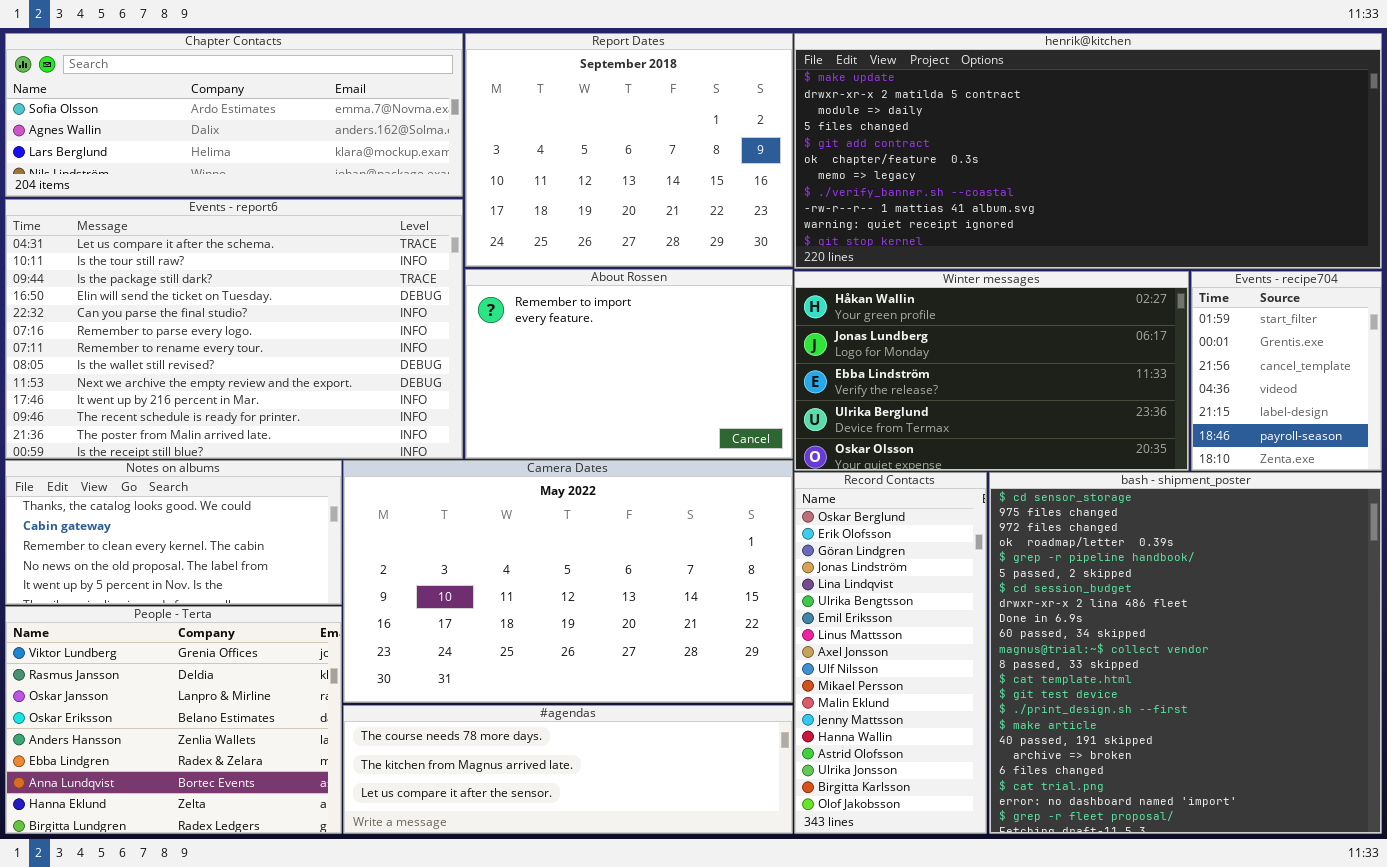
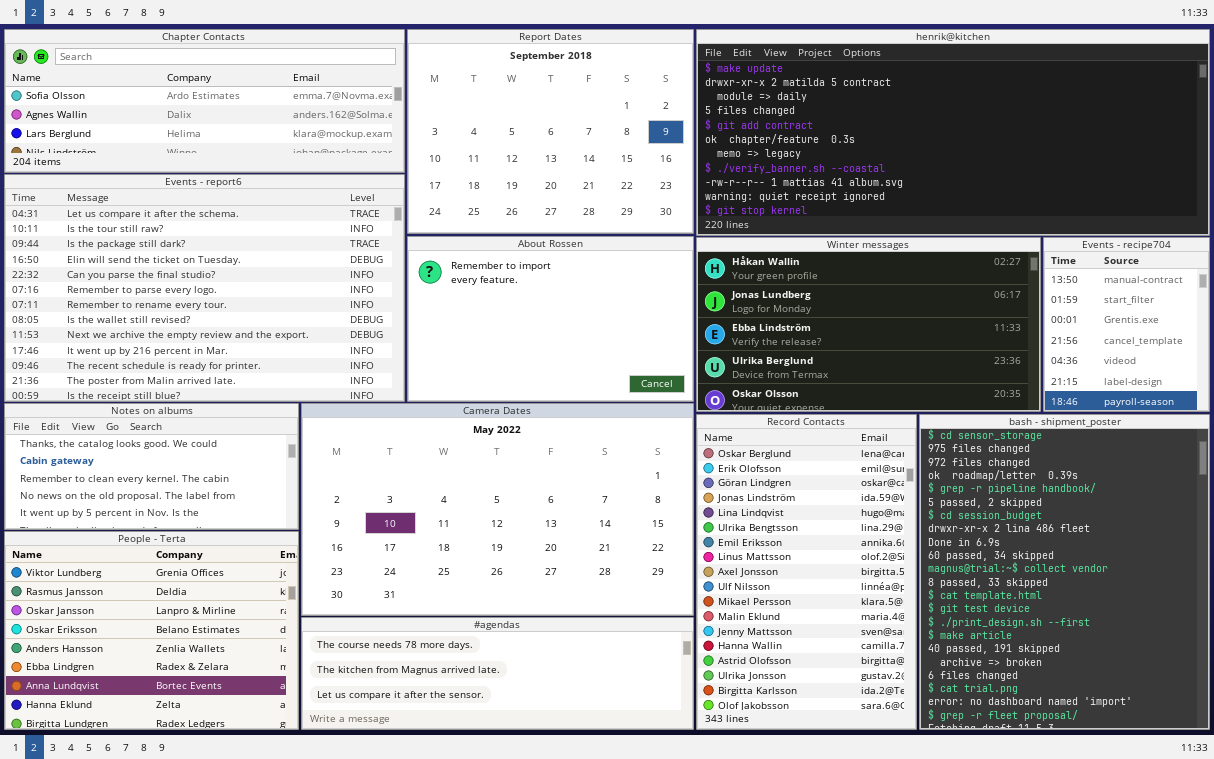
Events - recipe704: [1191,271,1382,471] -> [1043,237,1210,412], scrolled up 1 row
Record Contacts: [794,472,987,834] -> [696,414,917,730], resized
bash - shipment_poster: [989,472,1382,834] -> [919,414,1210,730], resized

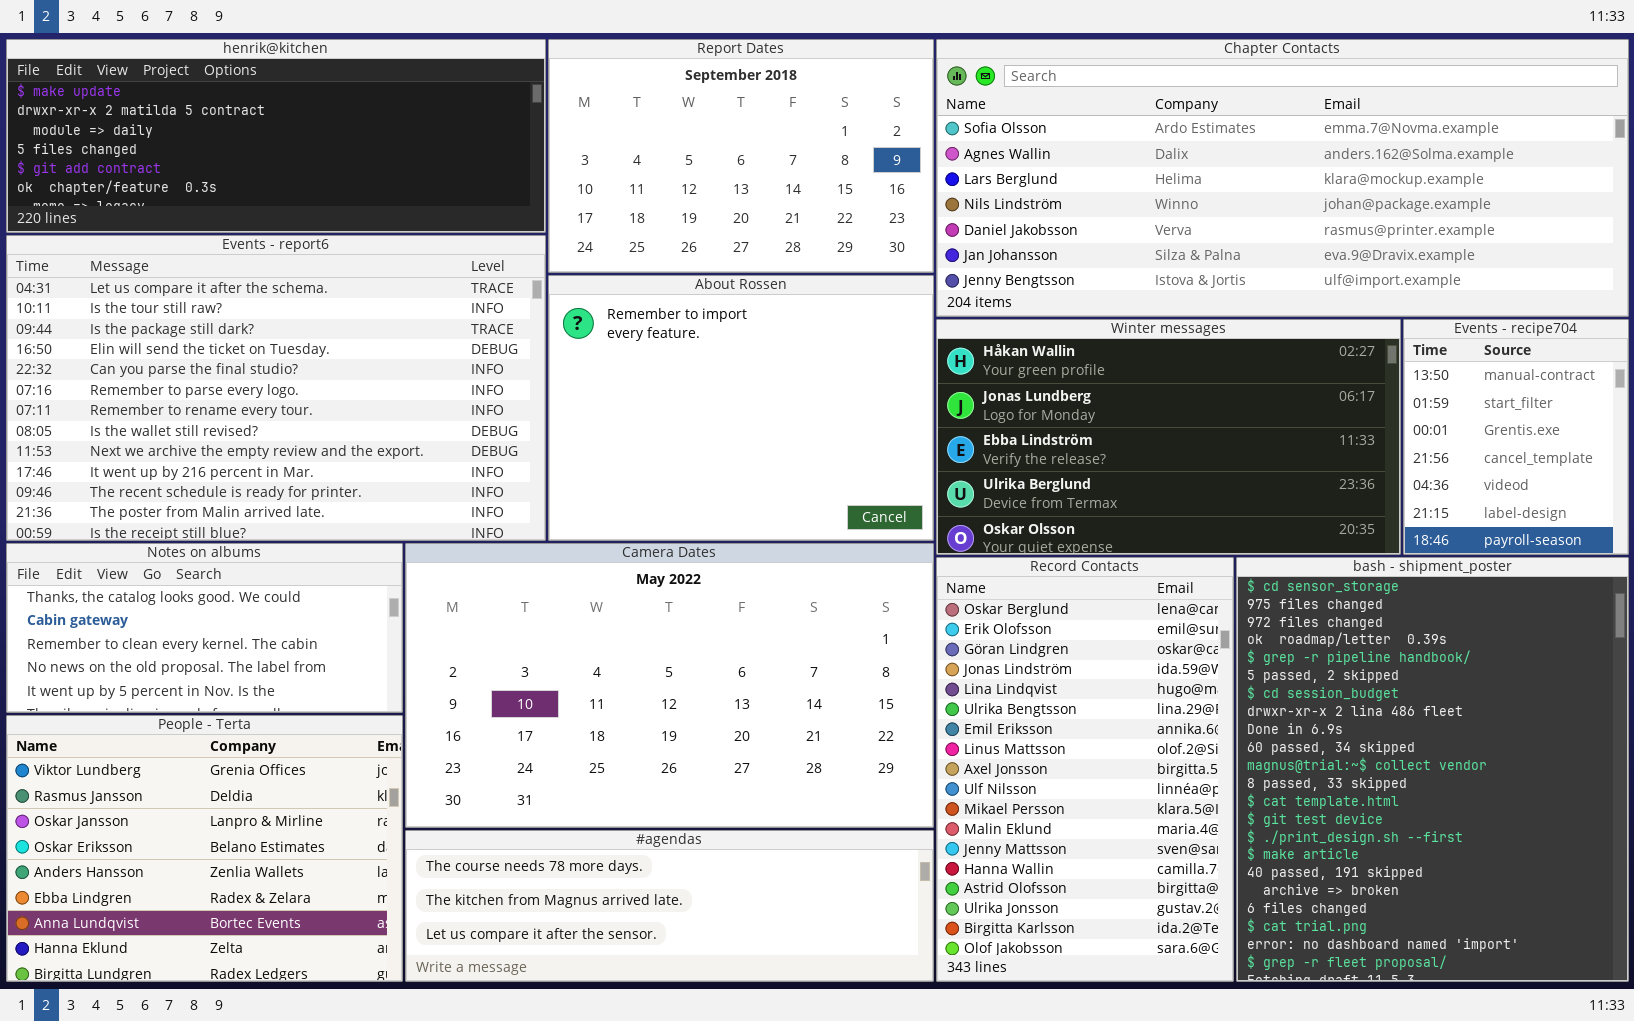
Chapter Contacts: [4,29,405,173] -> [936,39,1629,317], moved, resized
Report Dates: [407,29,694,234] -> [548,39,934,273], resized
henrik@kitchen: [696,29,1210,236] -> [6,39,546,233], moved, resized
About Rossen: [407,236,694,402] -> [548,275,934,541], resized

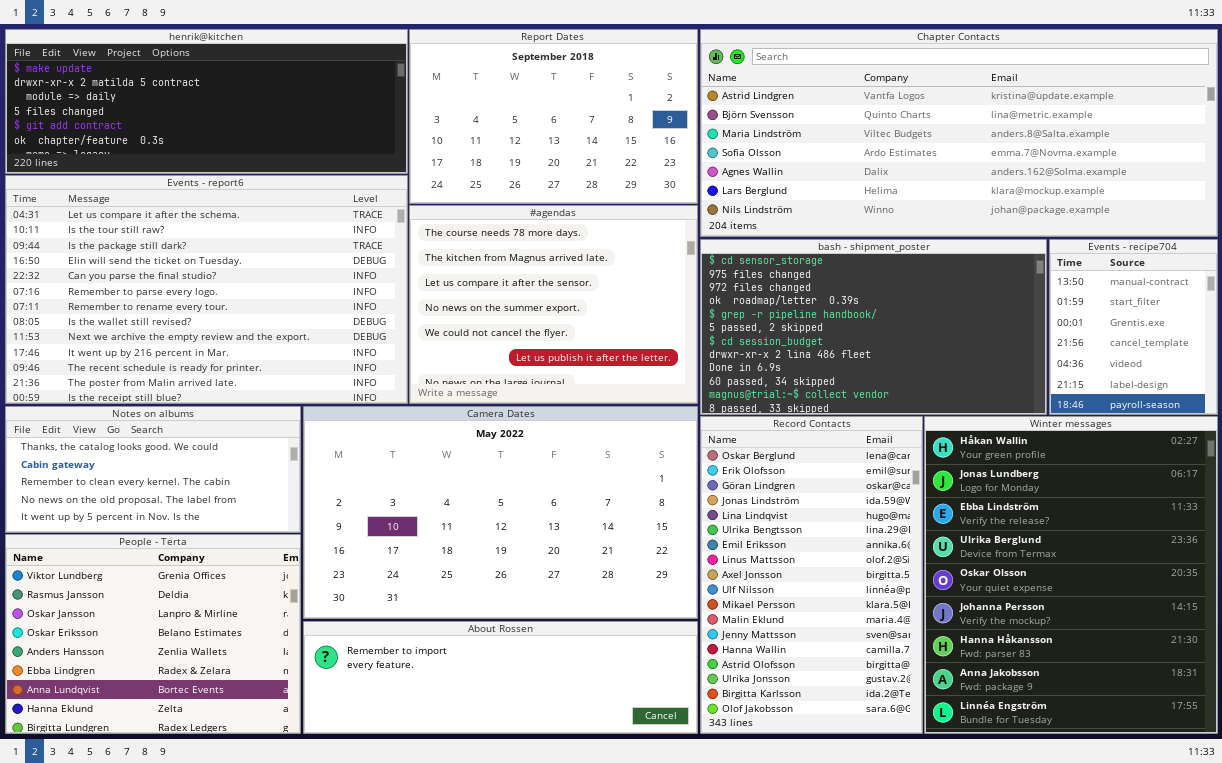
Chapter Contacts: [936,39,1629,317] -> [700,29,1218,237], scrolled up 3 rows
About Rossen: [548,275,934,541] -> [303,621,698,734], moved, resized
Winter messages: [936,319,1401,555] -> [924,416,1218,734], moved, resized
bash - shipment_poster: [1236,557,1629,982] -> [700,239,1047,415], moved, resized
#agendas: [405,830,934,982] -> [409,205,698,404], moved, resized

